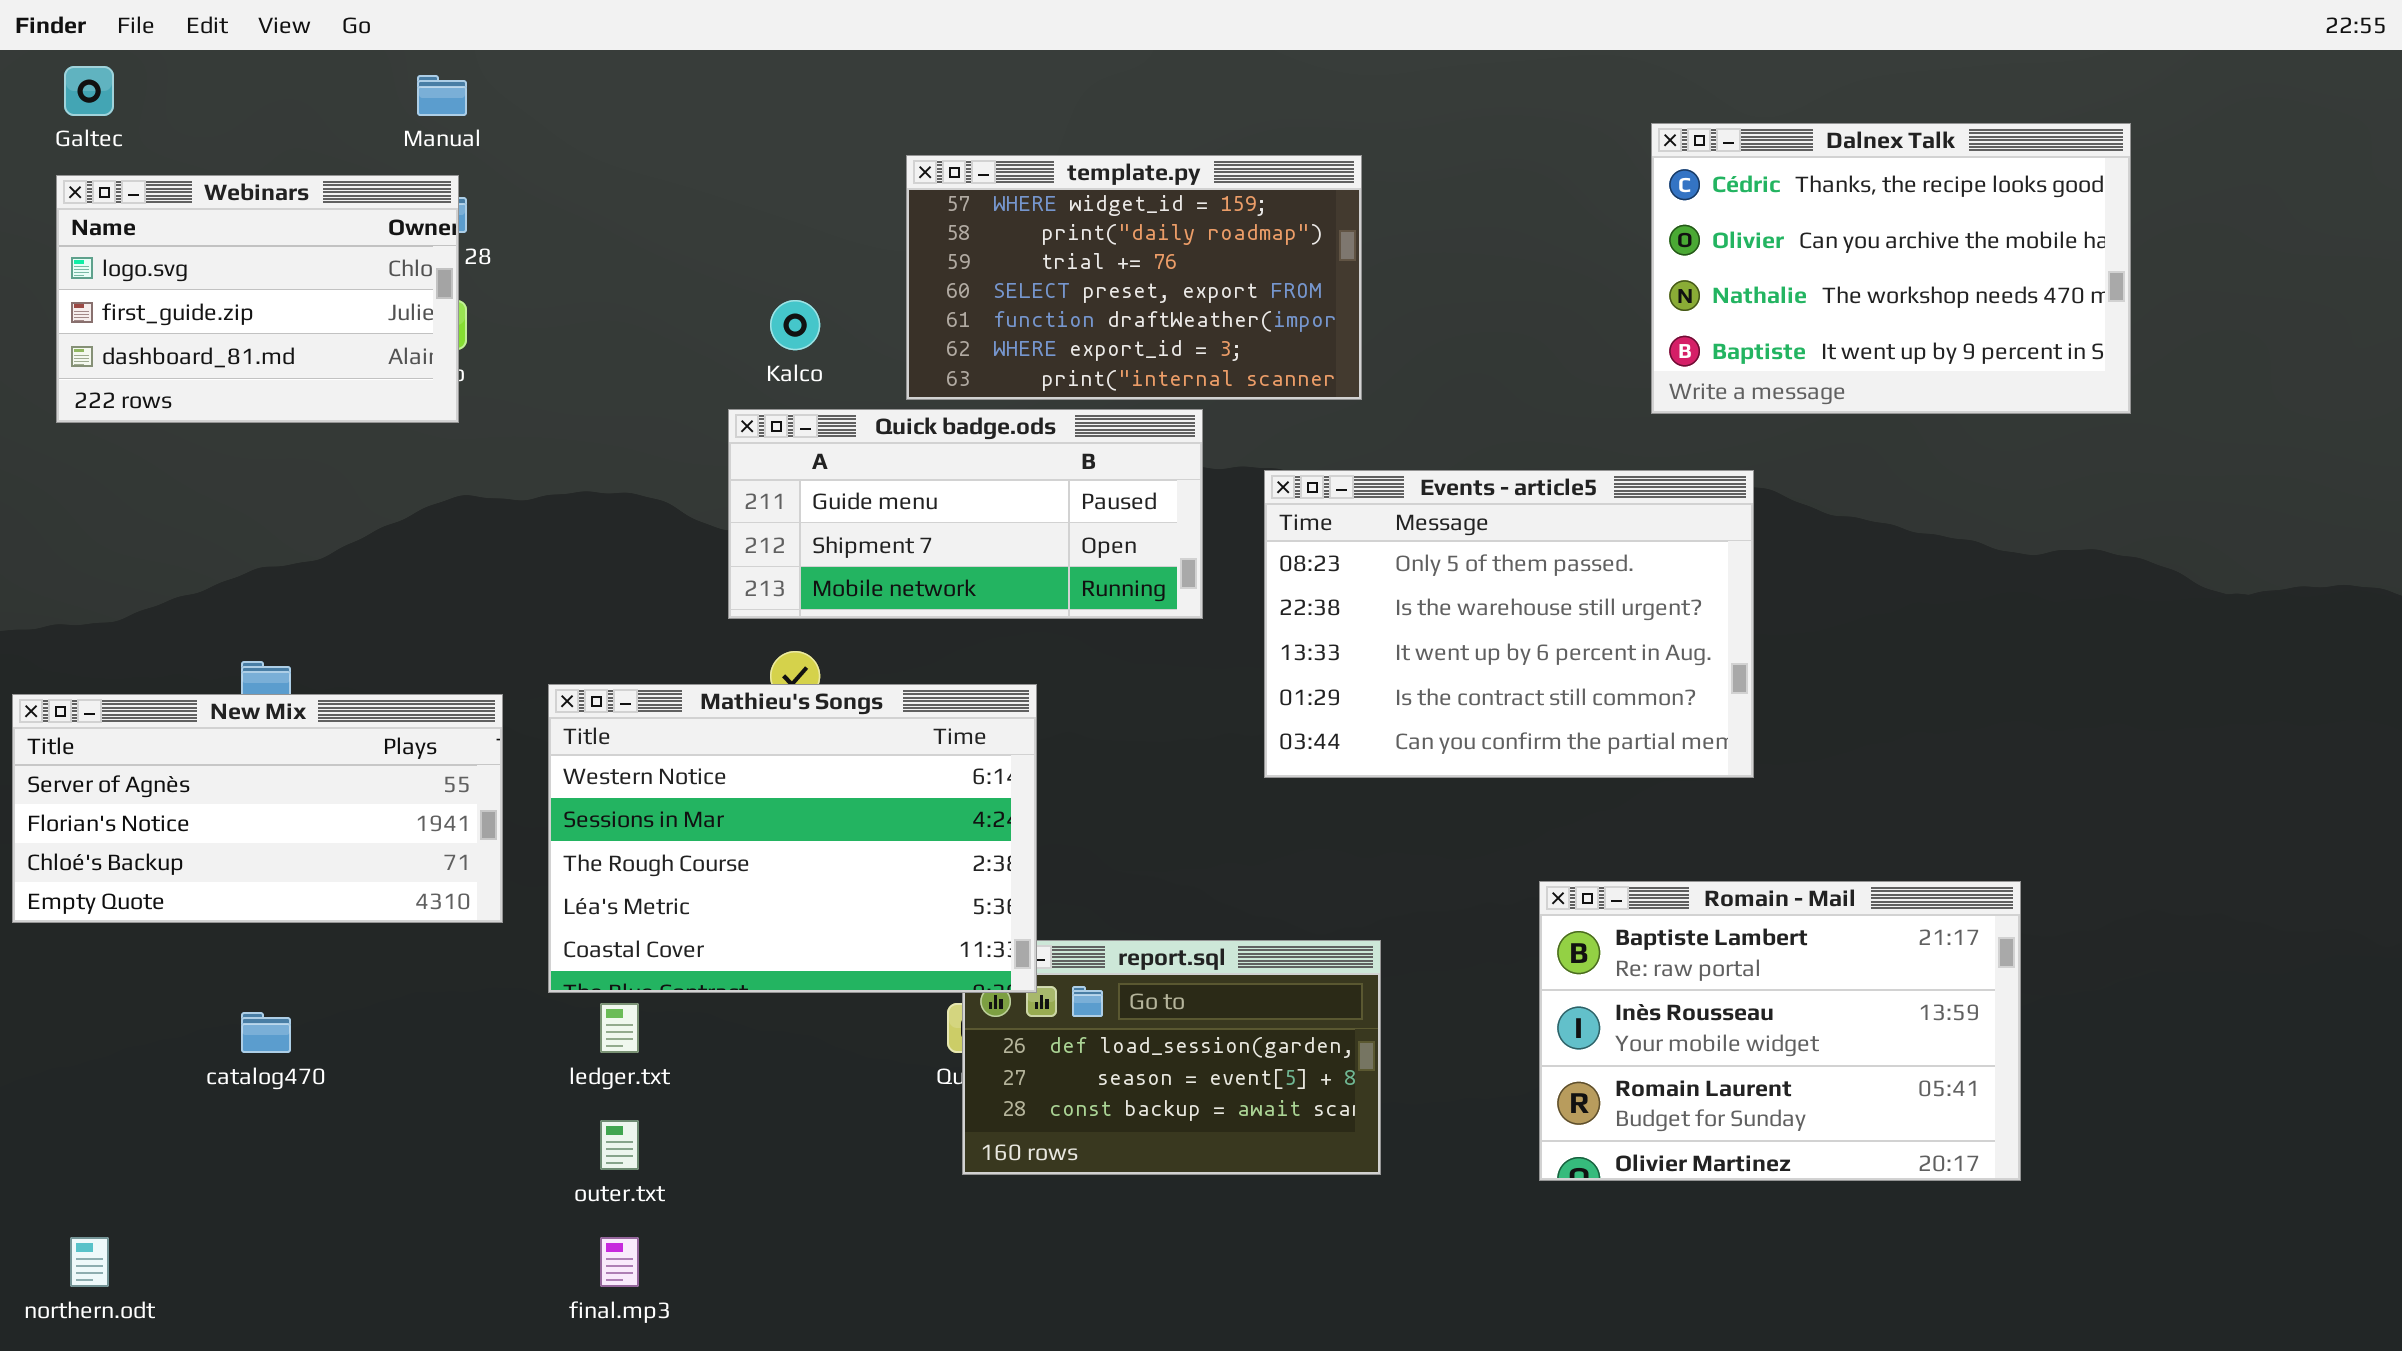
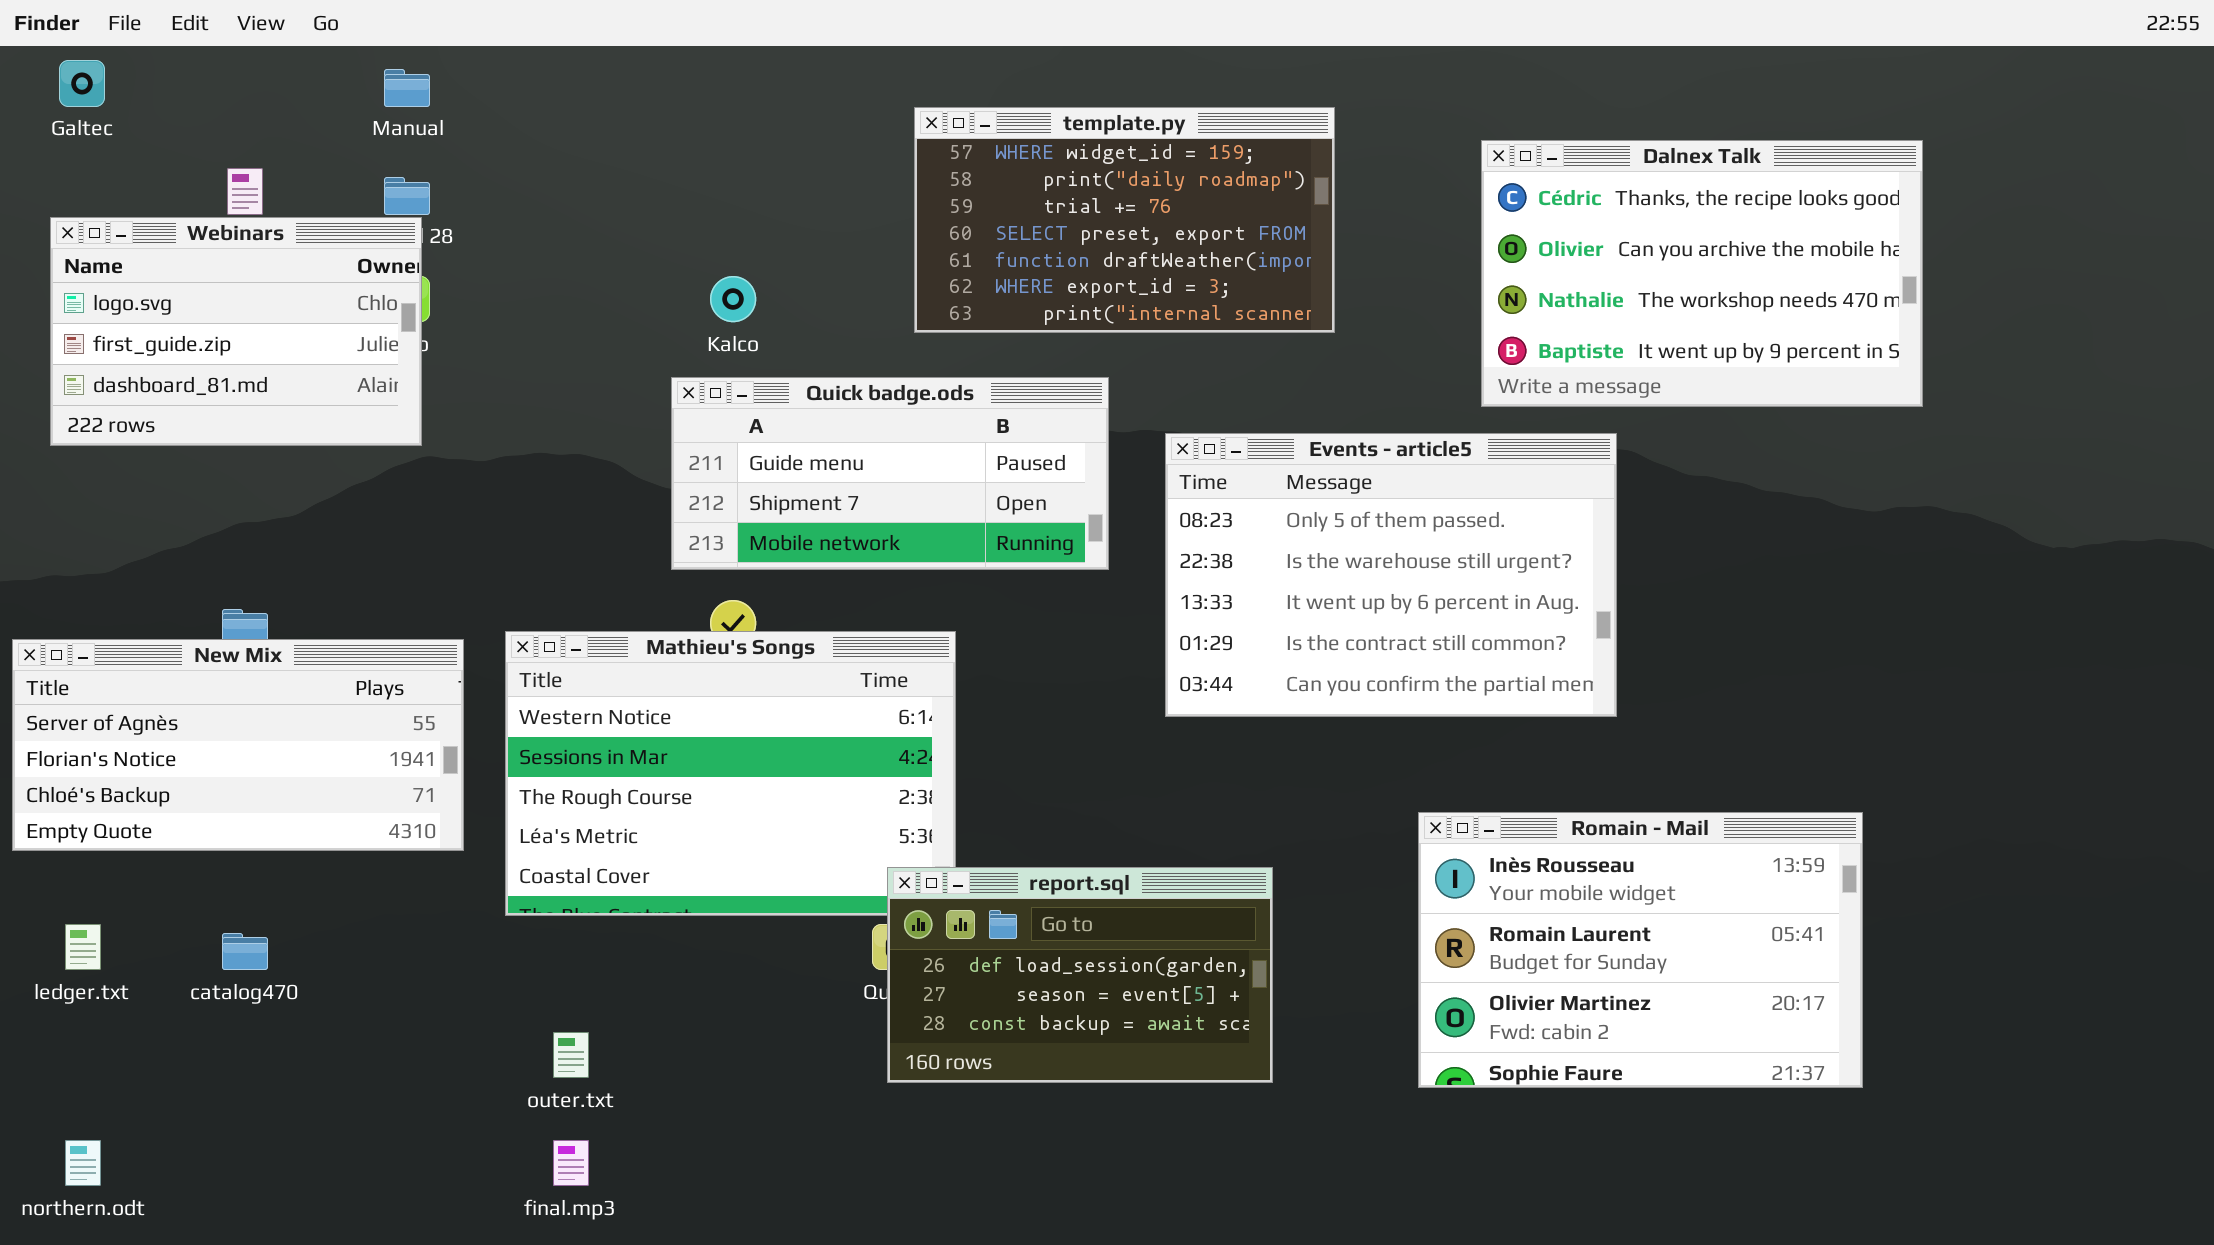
Dalnex Talk: [1651,123,2131,414] -> [1481,140,1923,407], moved
template.py: [906,155,1362,400] -> [914,107,1335,333], moved
Webinars: [56,175,459,423] -> [50,217,422,446], moved
Romain - Mail: [1539,881,2021,1181] -> [1418,812,1863,1088], scrolled down 1 row
report.sql: [962,940,1381,1175] -> [887,867,1273,1083], raised
ledger.txt: [600,1003,639,1053] -> [65,924,101,970], moved

